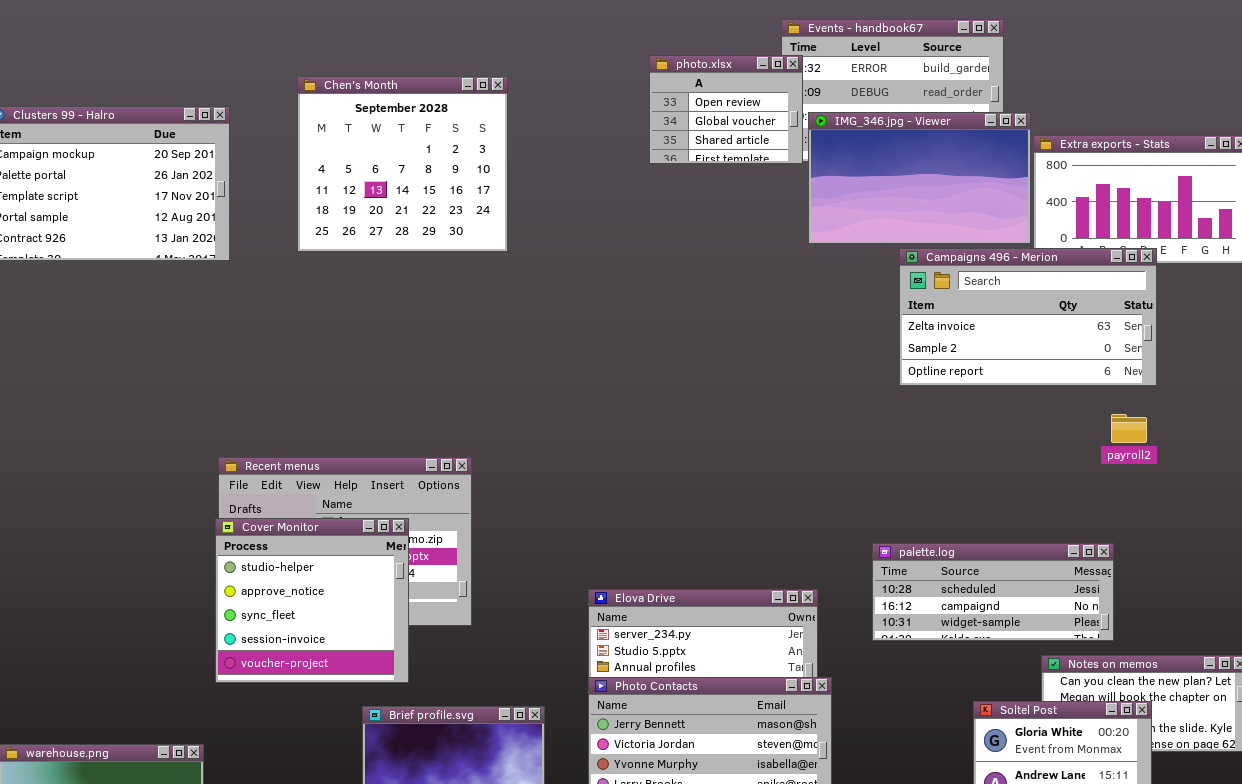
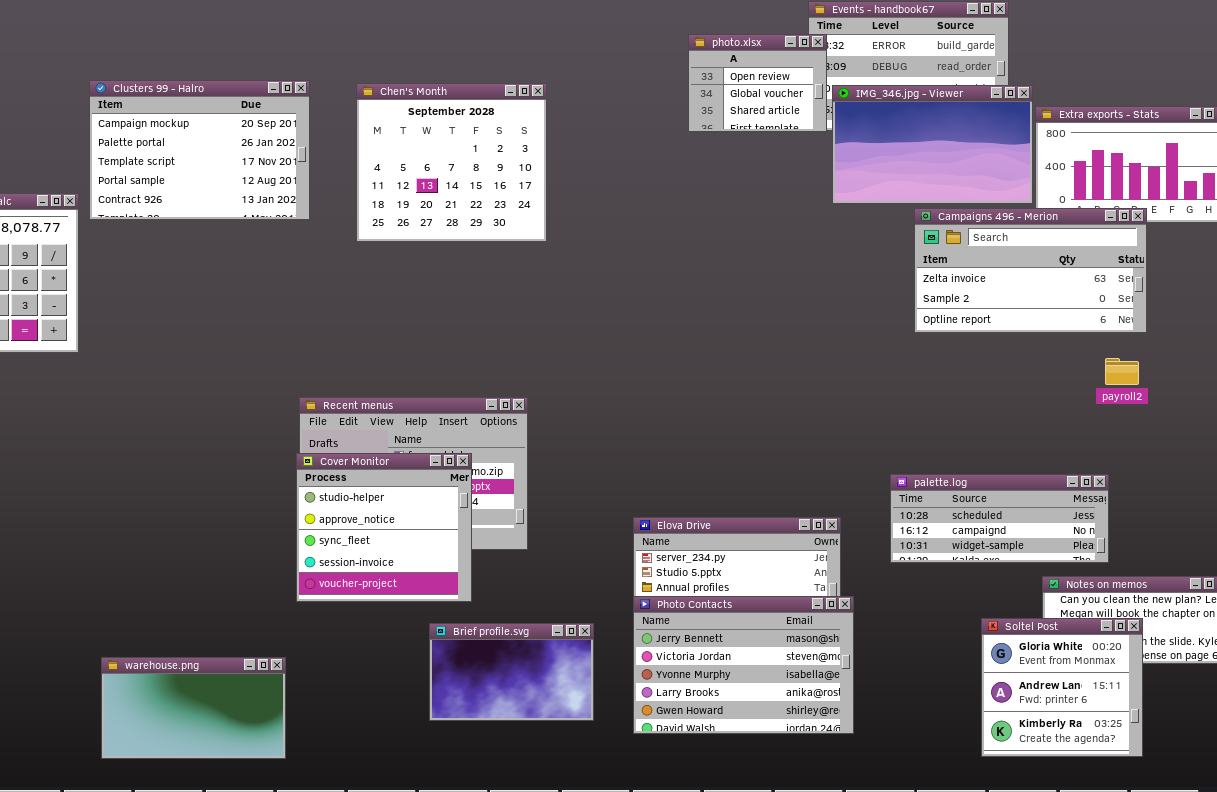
Chen's Month: [297,76,508,252] -> [356,83,547,242], moved

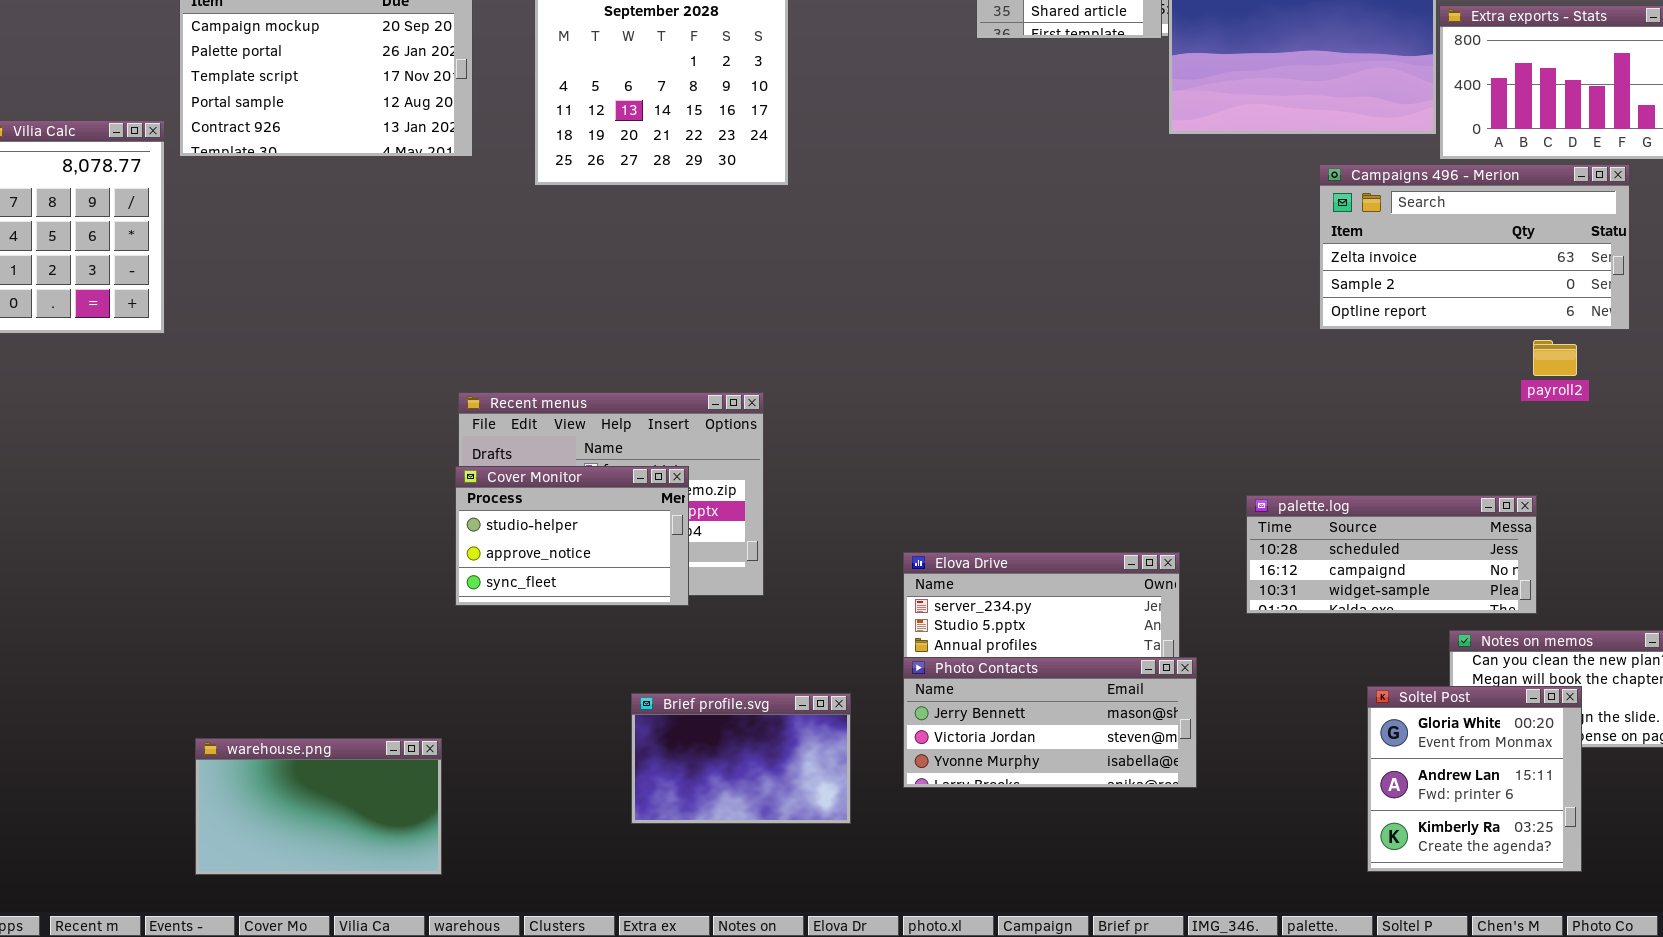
Campaigns 496 - Merion: [914,208,1147,333] -> [1319,164,1630,330], moved
Cover Monitor: [296,453,472,602] -> [455,466,689,606], resized
Photo Contacts: [633,596,854,734] -> [903,657,1197,788], resized

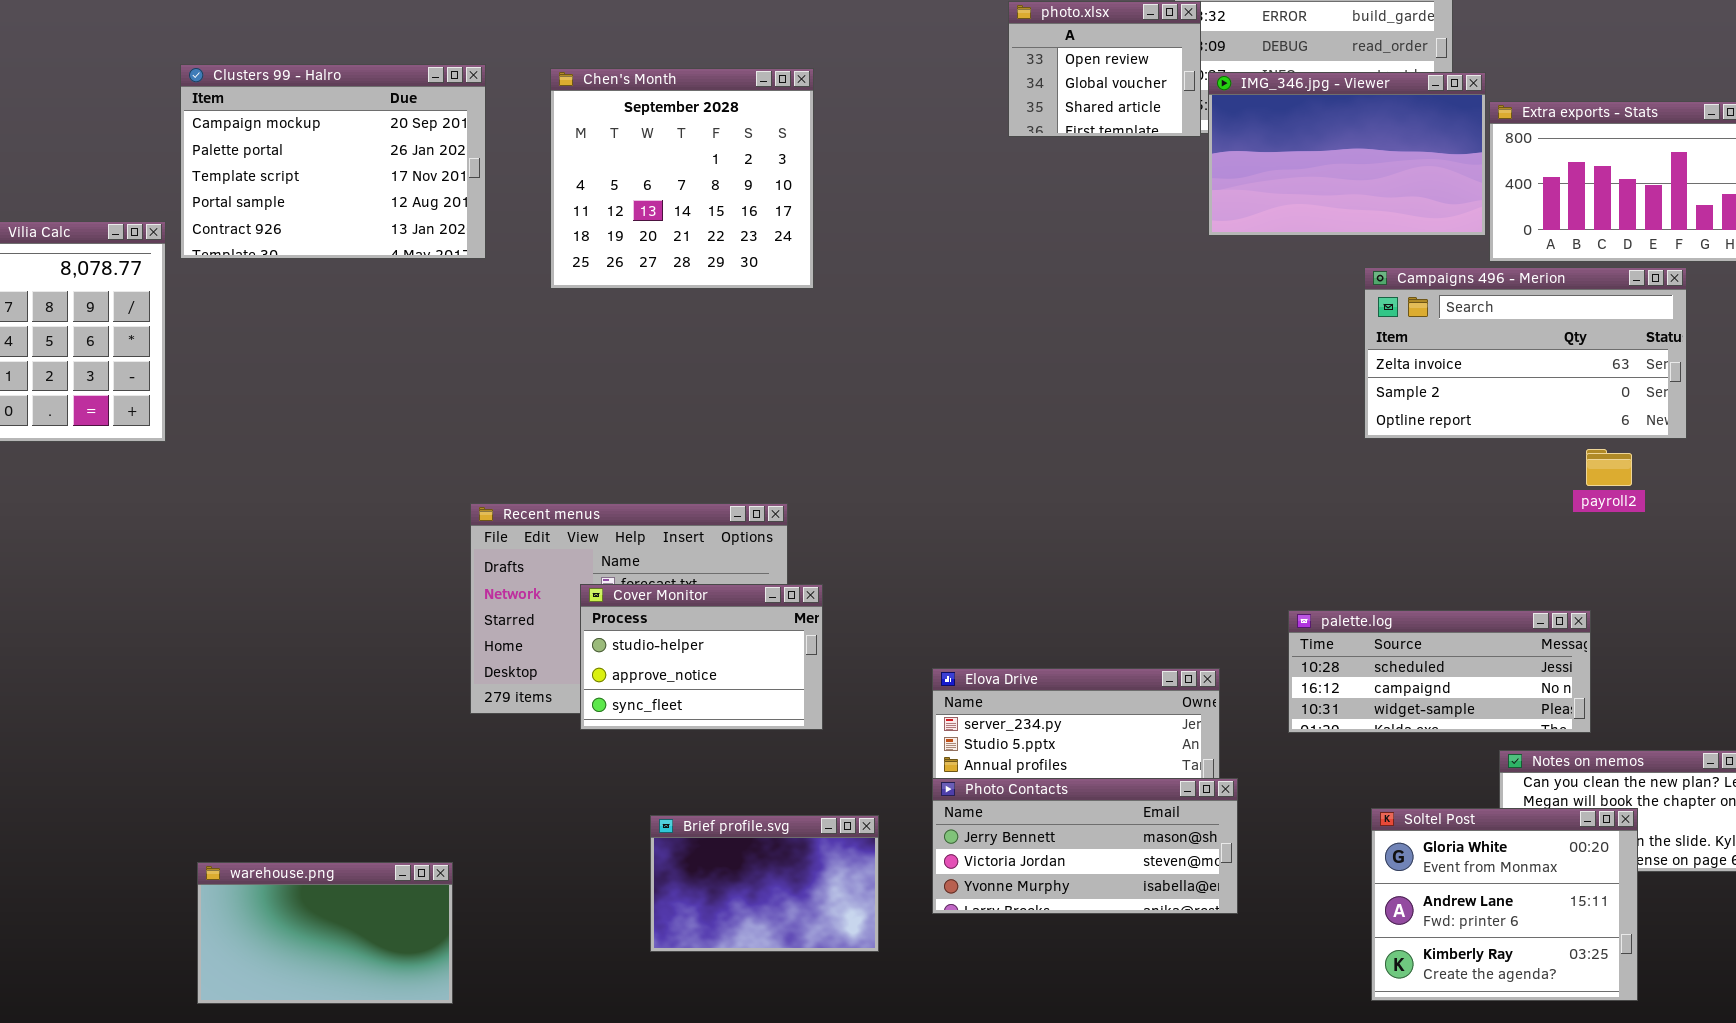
Cover Monitor: [455,466,689,606] -> [580,584,823,730], moved
Soltel Post: [1367,686,1582,872] -> [1371,808,1638,1001], resized

